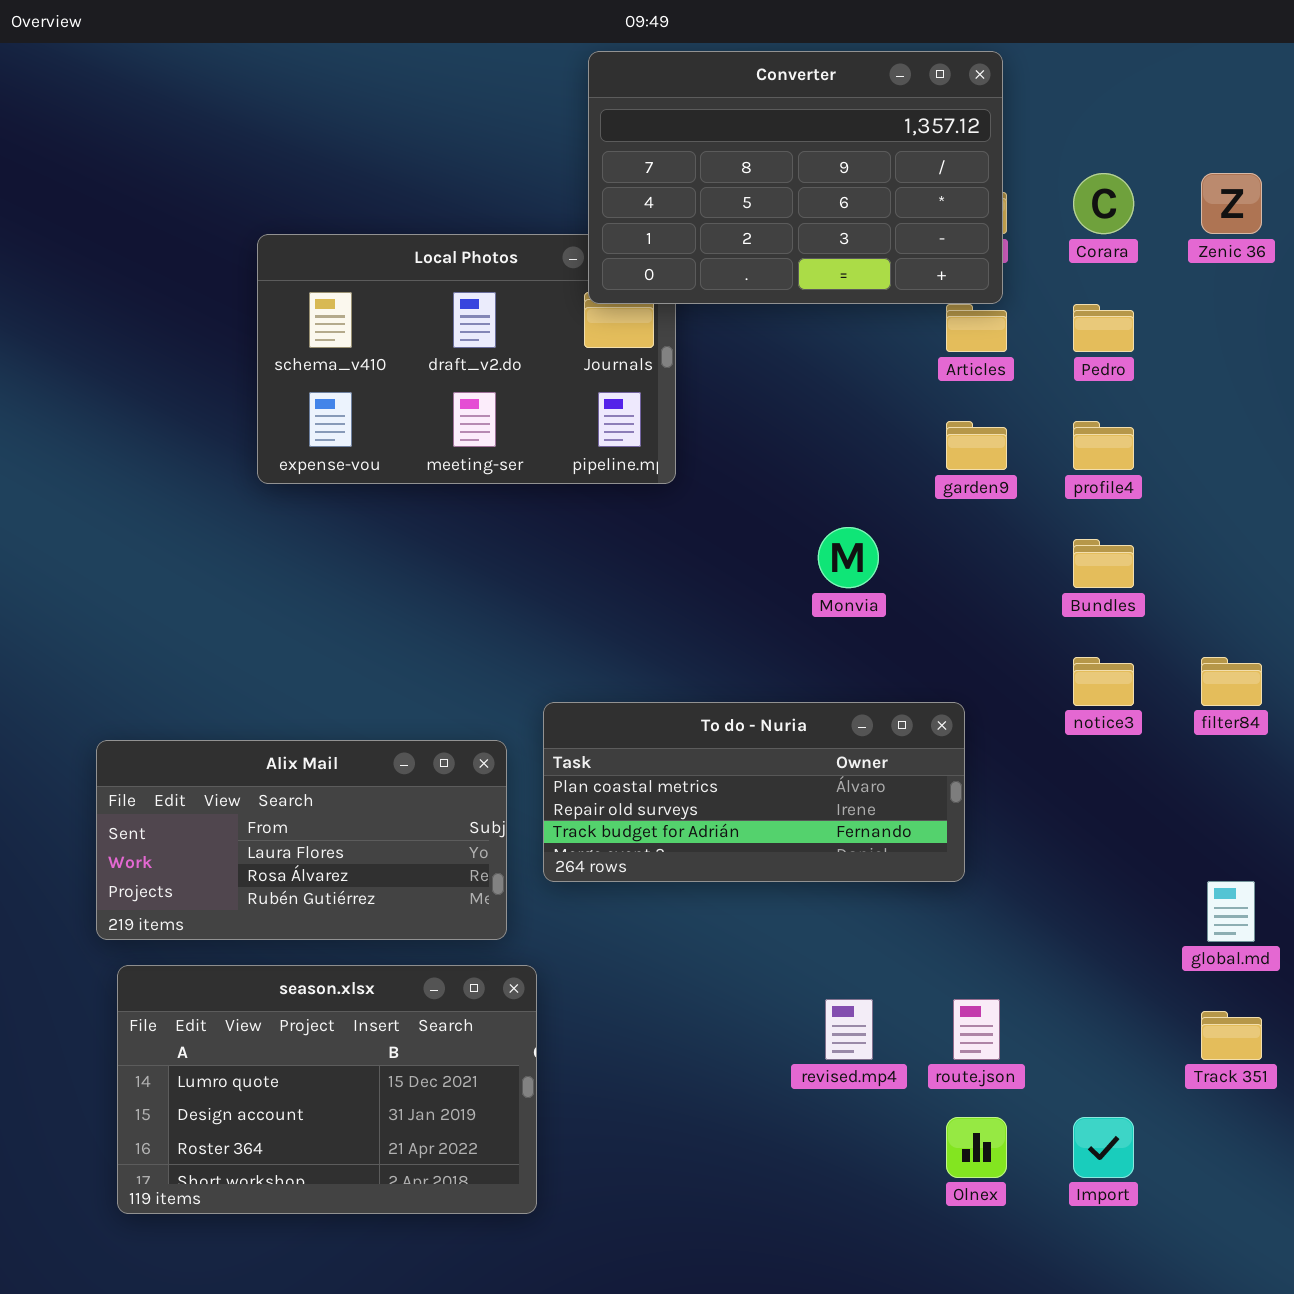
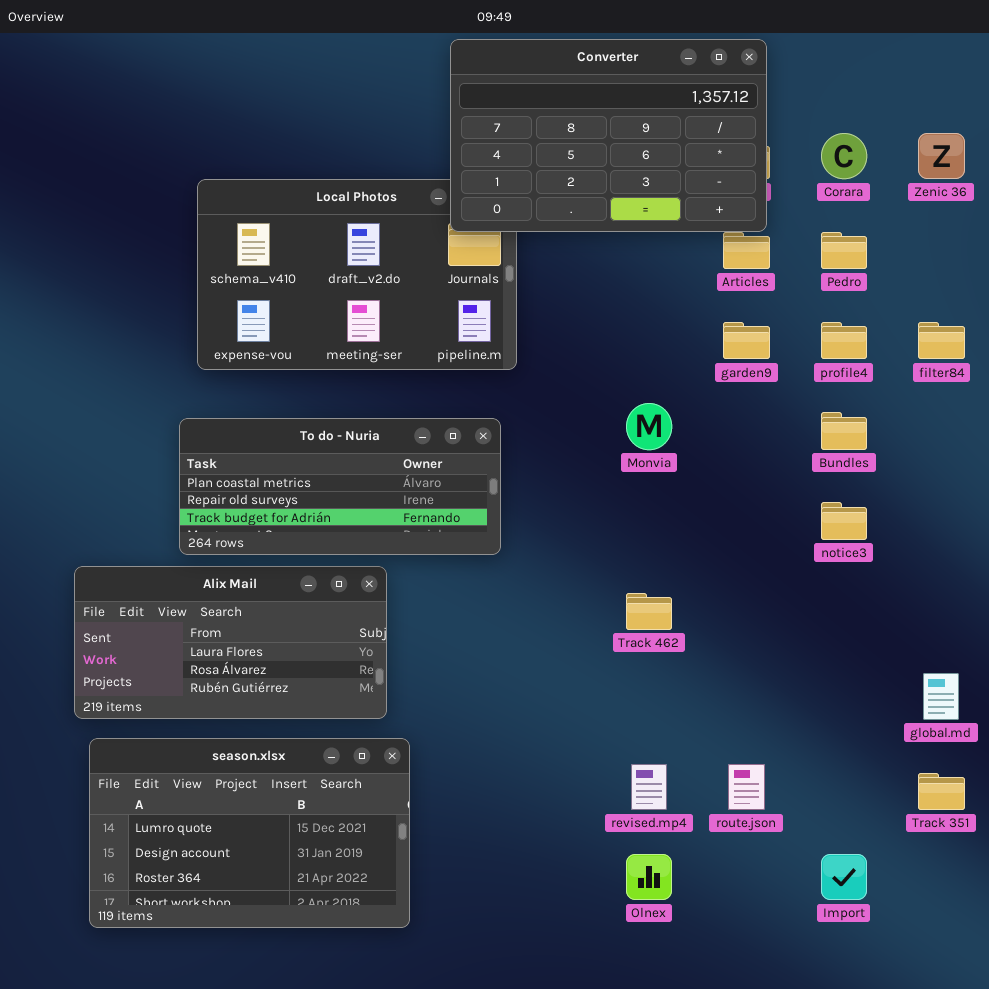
filter84: [1201,657,1262,706] -> [918,322,965,359], moved
To do - Nuria: [543,702,965,882] -> [179,418,501,555], moved
Olnex: [946,1117,1007,1178] -> [626,854,672,900], moved

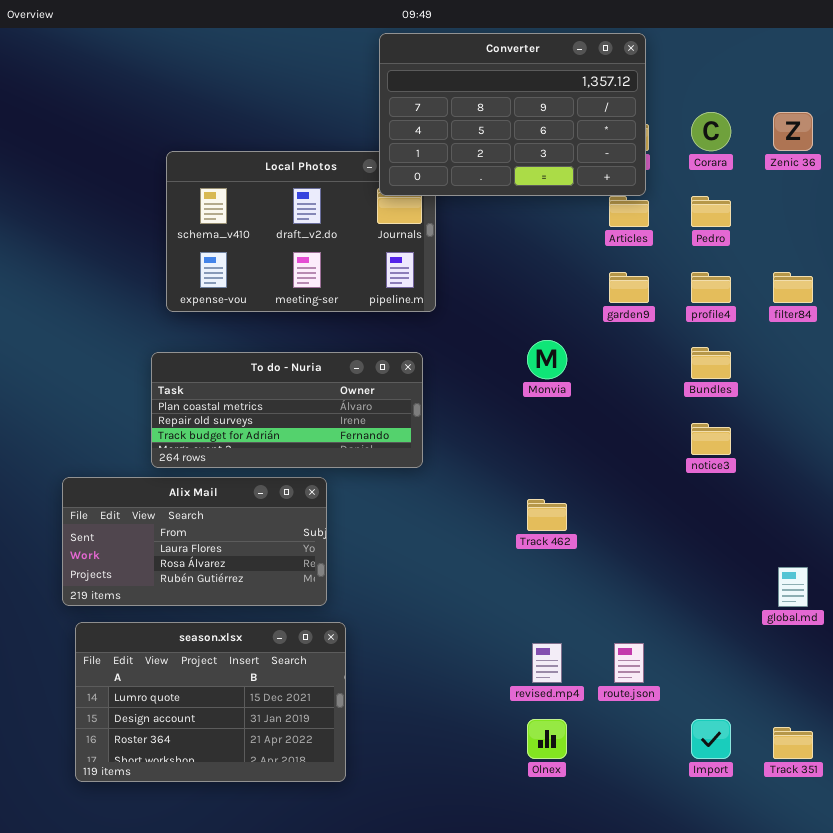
Track 351: [918,773,965,810] -> [773,727,813,759], moved

